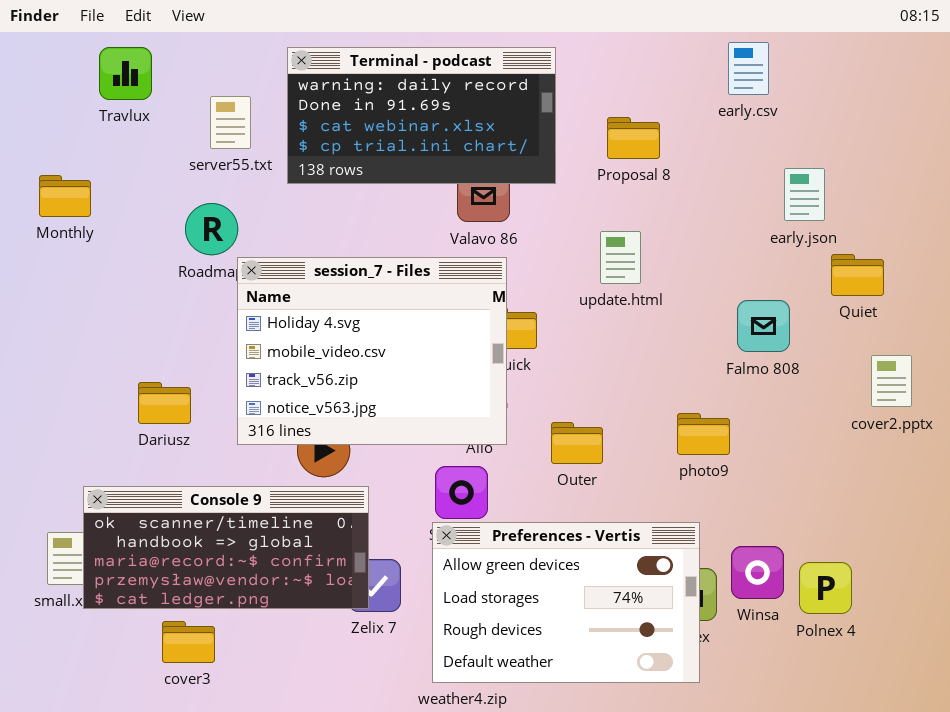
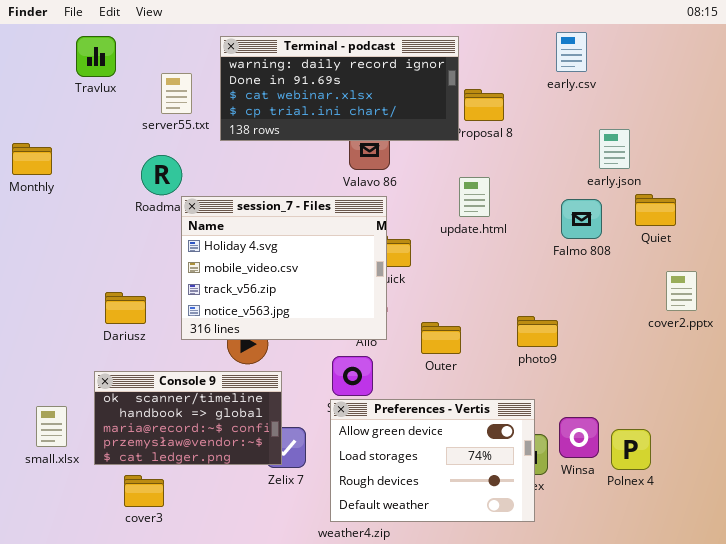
Terminal - podcast: [287,47,556,184] -> [220,36,459,141], resized
Monthly: [39,175,91,217] -> [12,143,52,175], moved
Falmo 808: [737,300,790,352] -> [561,199,602,239], moved
Console 9: [83,486,369,609] -> [94,371,282,465], resized

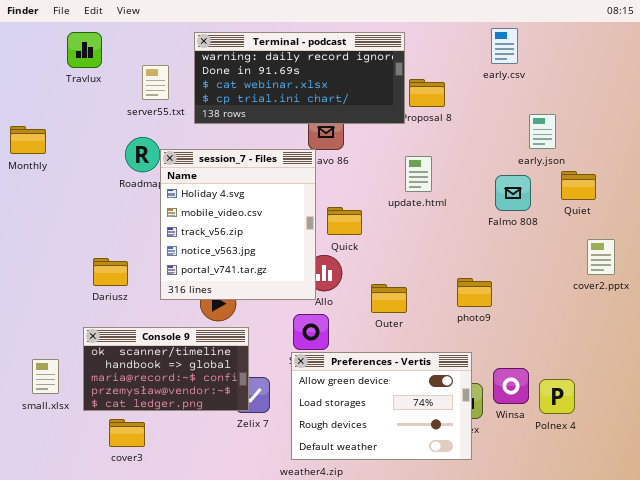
session_7 - Files: [181,196,387,340] -> [160,149,316,300], resized

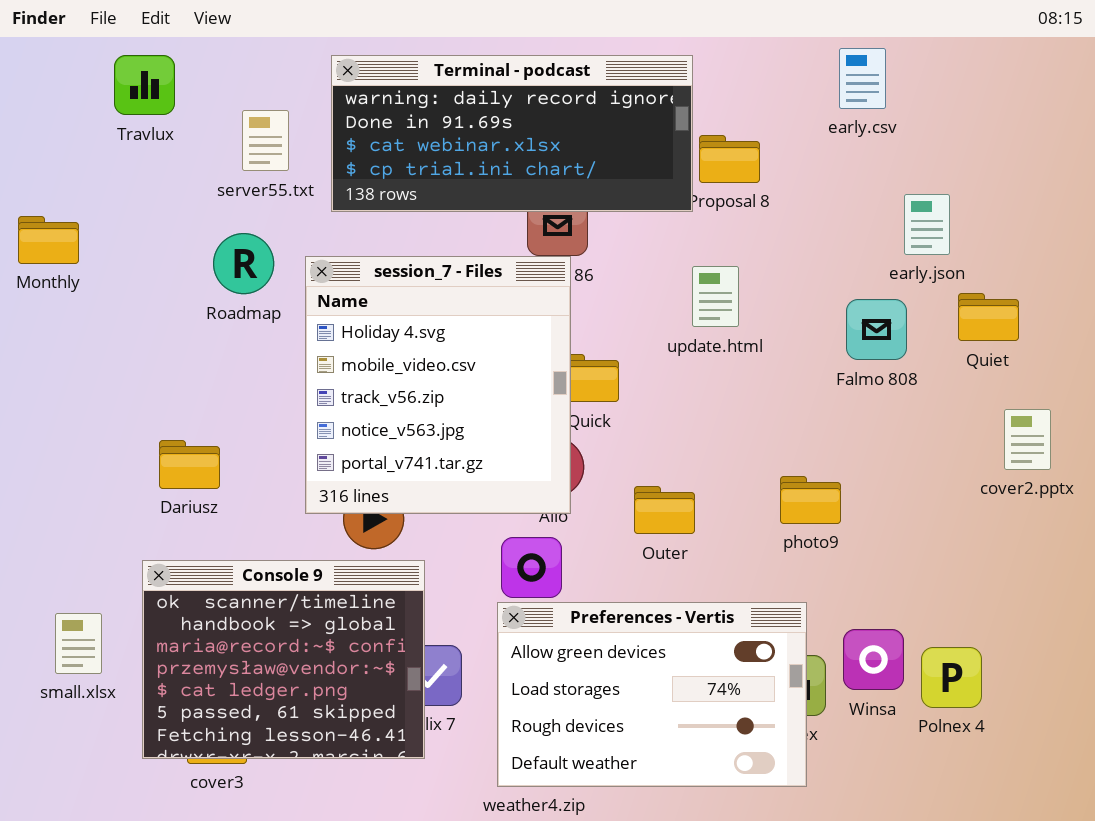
session_7 - Files: [160,149,316,300] -> [305,256,571,514], moved
Console 9: [83,327,249,411] -> [142,560,425,759], resized

